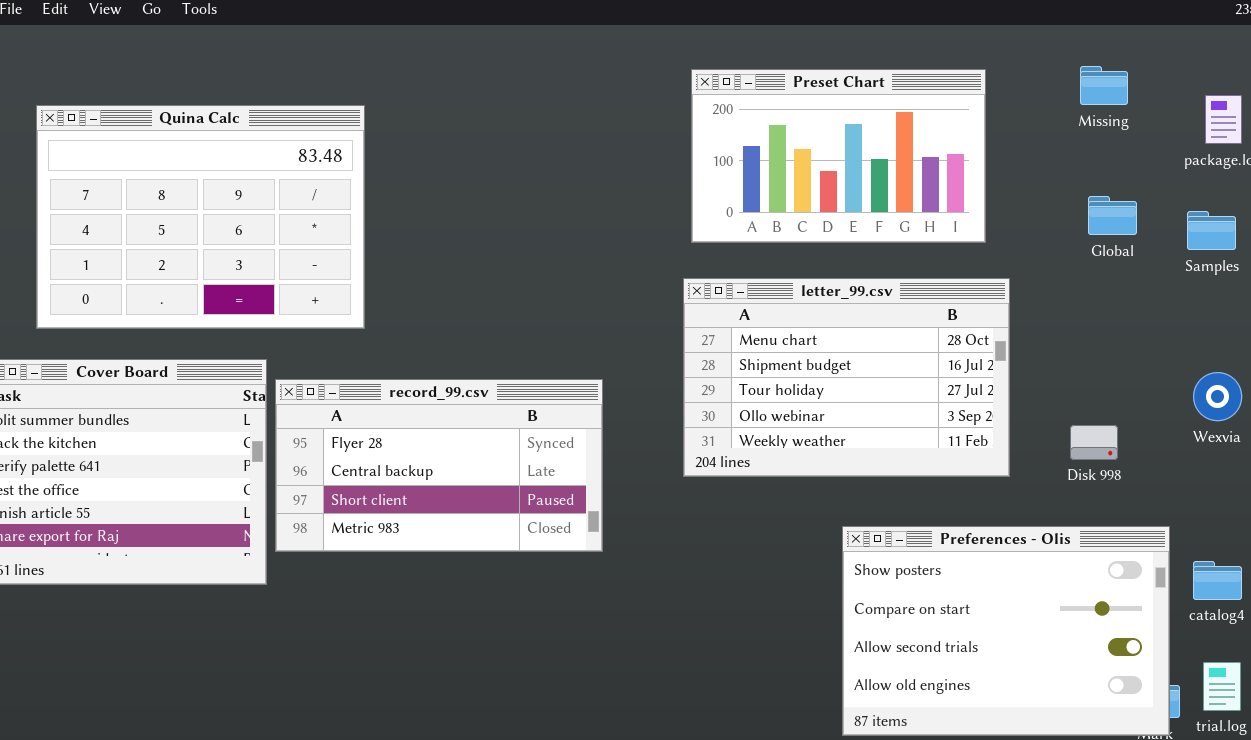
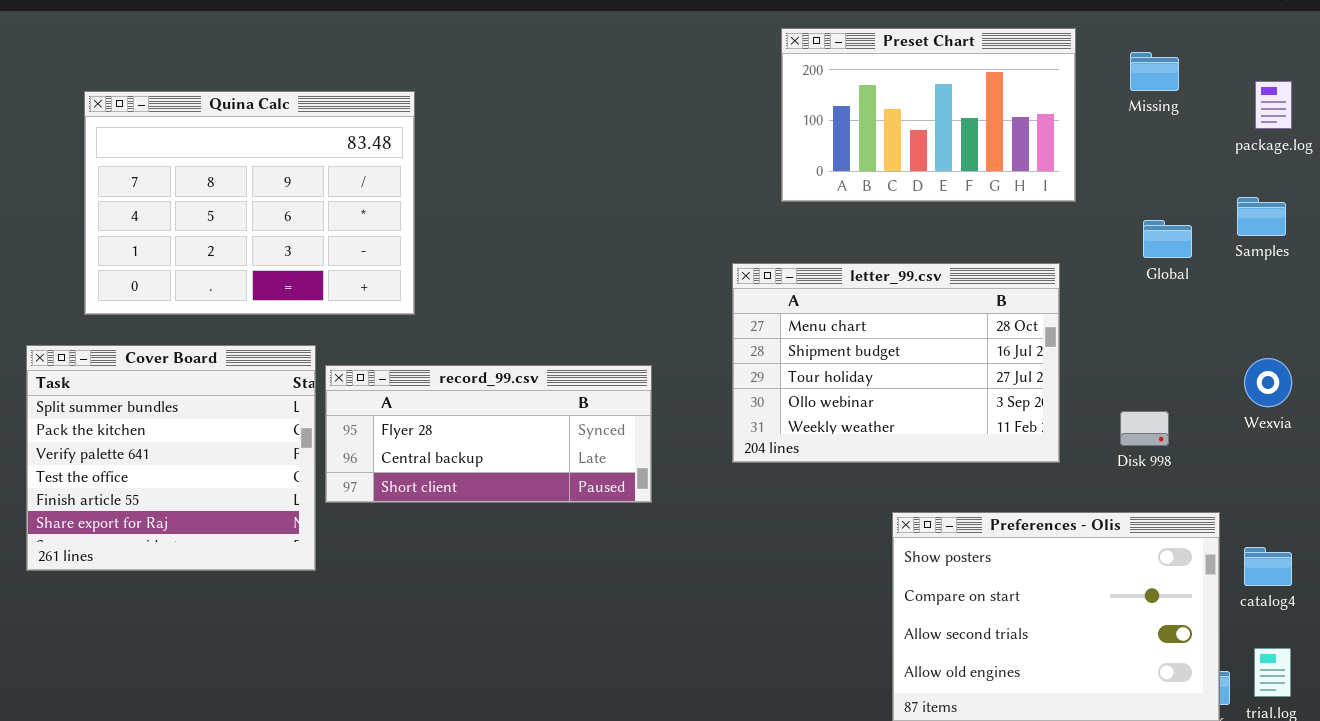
Preset Chart: [691,69,986,243] -> [781,28,1076,202], moved
Global: [1088,196,1137,235] -> [1143,220,1192,258], moved
record_99.csv: [275,379,603,552] -> [325,365,652,503], resized

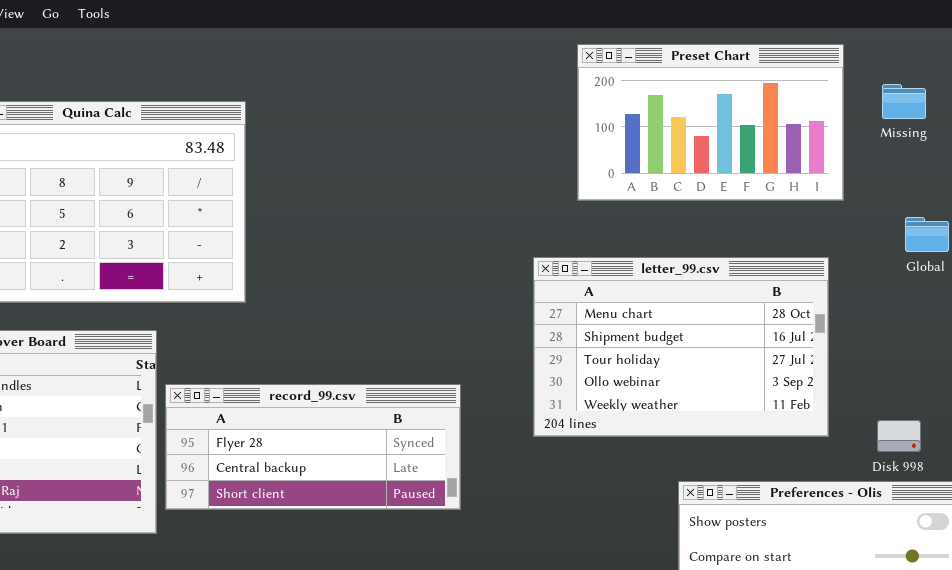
Missing: [1130,52,1179,91] -> [882,84,926,119], moved
record_99.csv: [325,365,652,503] -> [165,384,461,510], moved
Disk 998: [1120,411,1169,446] -> [877,420,921,452], moved

